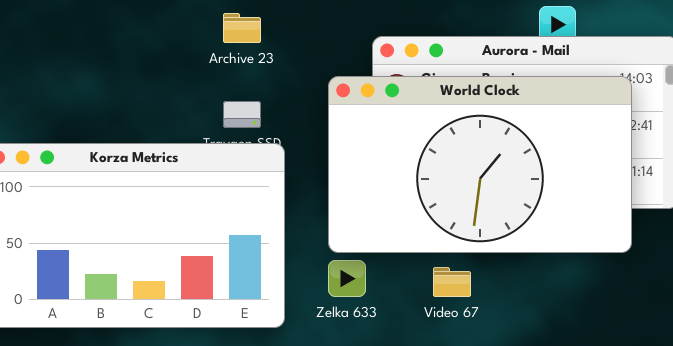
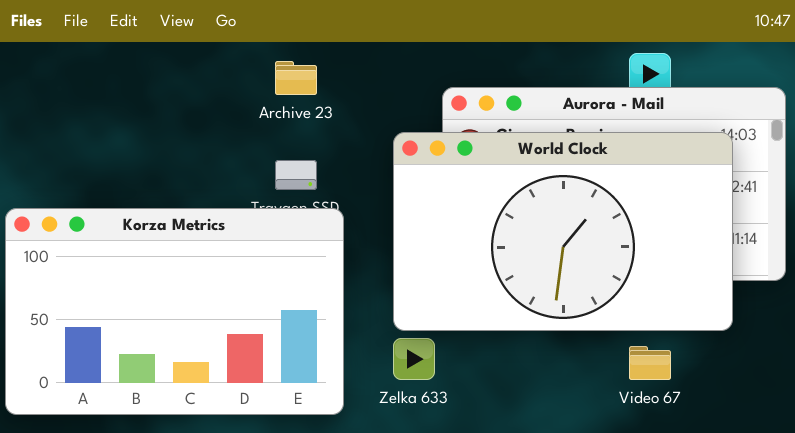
Video 67: [433,267,471,297] -> [629,346,671,380], moved

